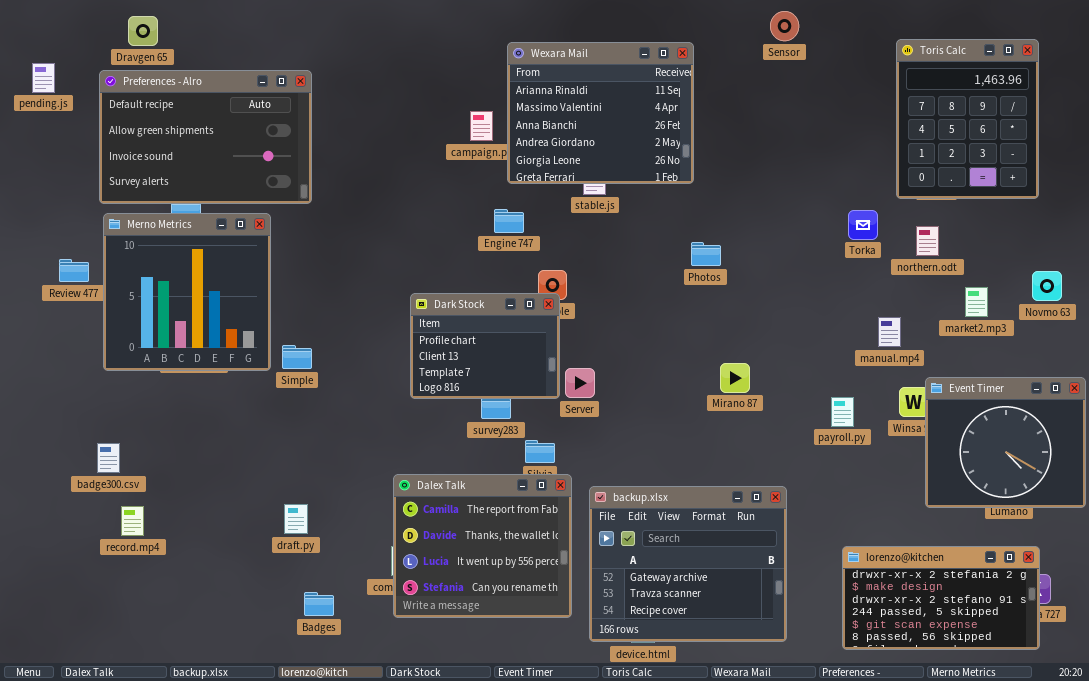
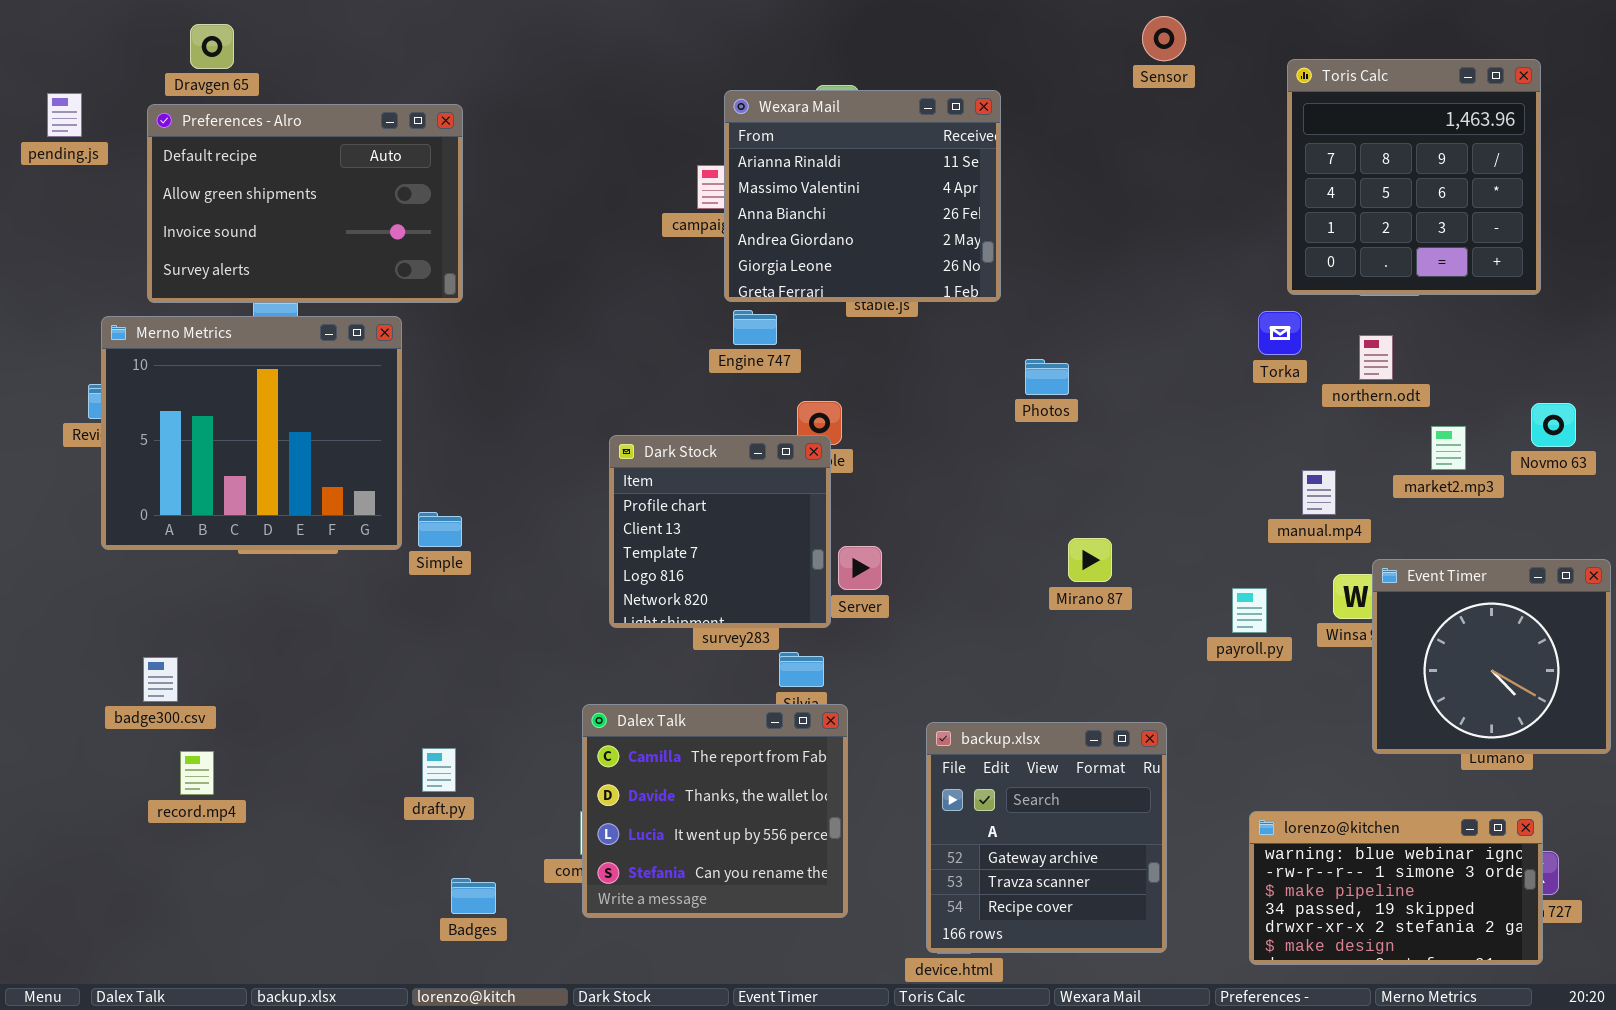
Toris Calc: [896,39,1039,199] -> [1287,59,1541,295], resized
Wexara Mail: [507,42,694,184] -> [724,90,1001,302], moved
Merno Metrics: [103,213,271,371] -> [101,316,402,550], resized
Dark Stock: [410,293,560,399] -> [609,435,831,628], resized
backup.xlsx: [589,486,787,642] -> [926,722,1167,953], resized
lorenzo@kitchen: [842,546,1040,650] -> [1249,811,1543,965], scrolled up 4 rows

